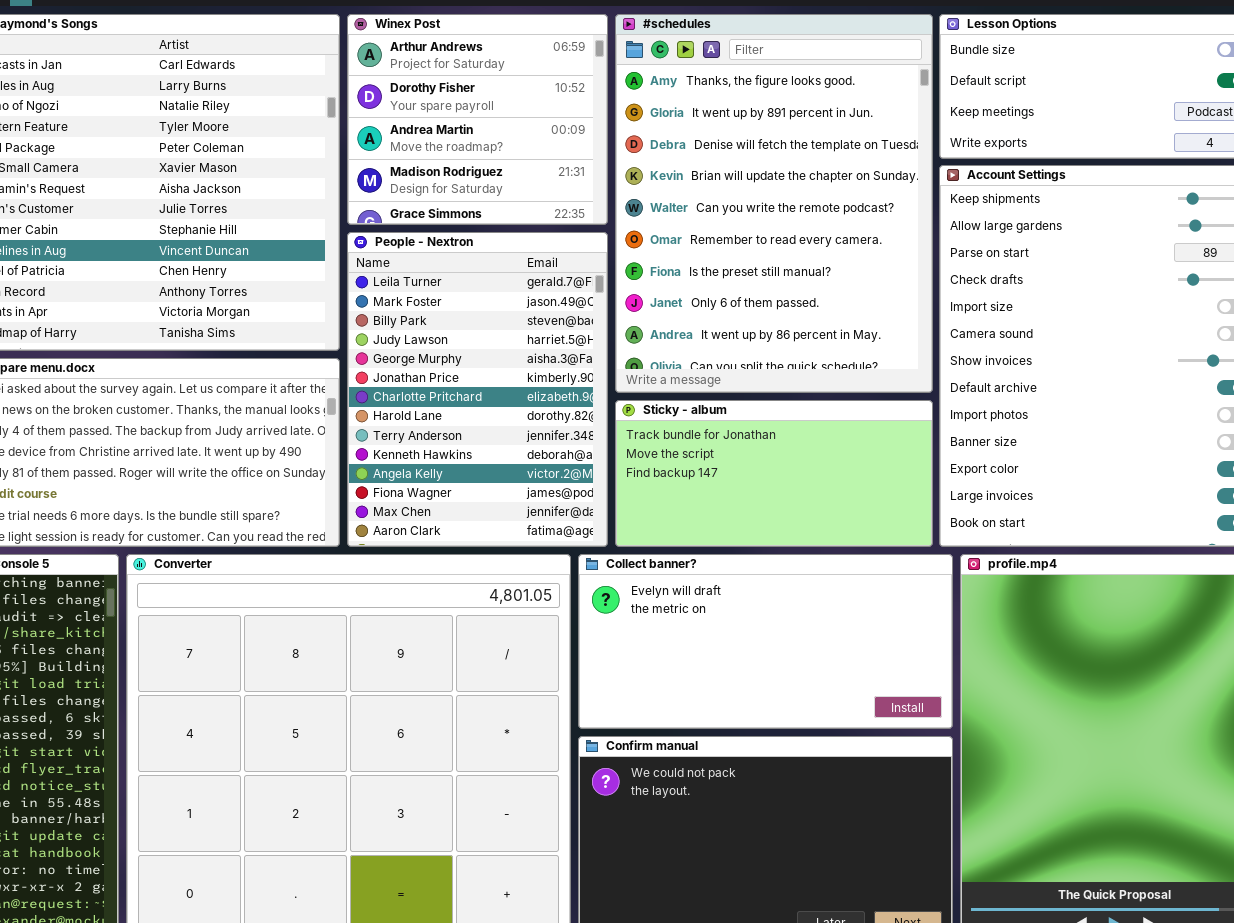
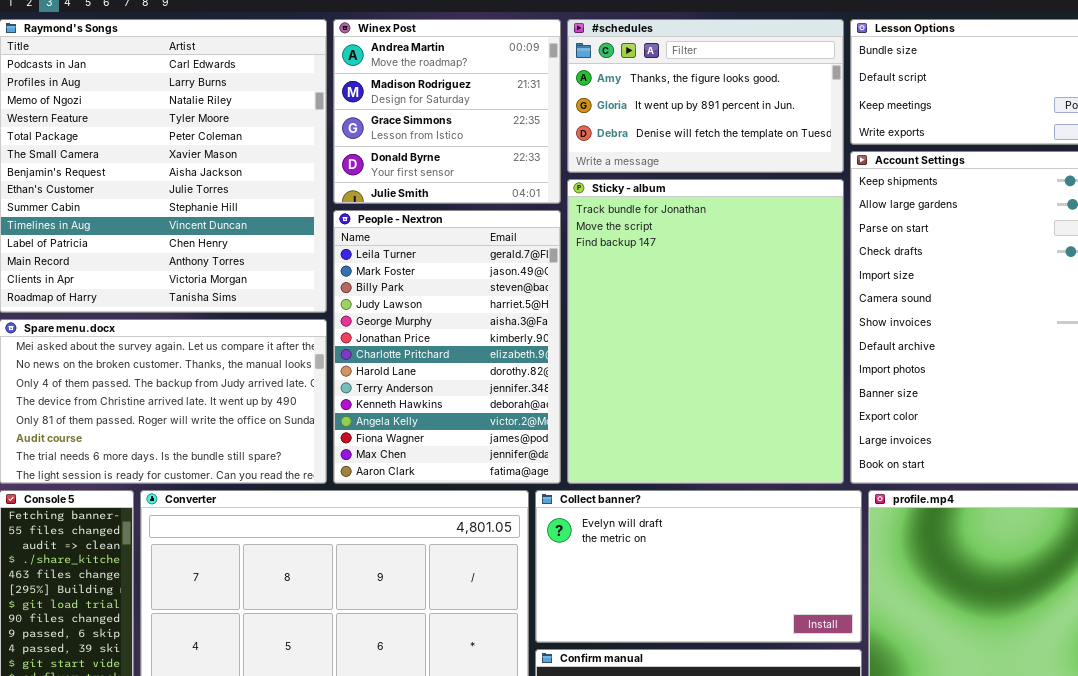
Winex Post: [347,14,608,225] -> [333,19,561,204], scrolled down 2 rows
#schedules: [615,14,933,393] -> [567,19,844,173], resized
Sticky - album: [615,400,933,547] -> [567,179,844,484], resized

